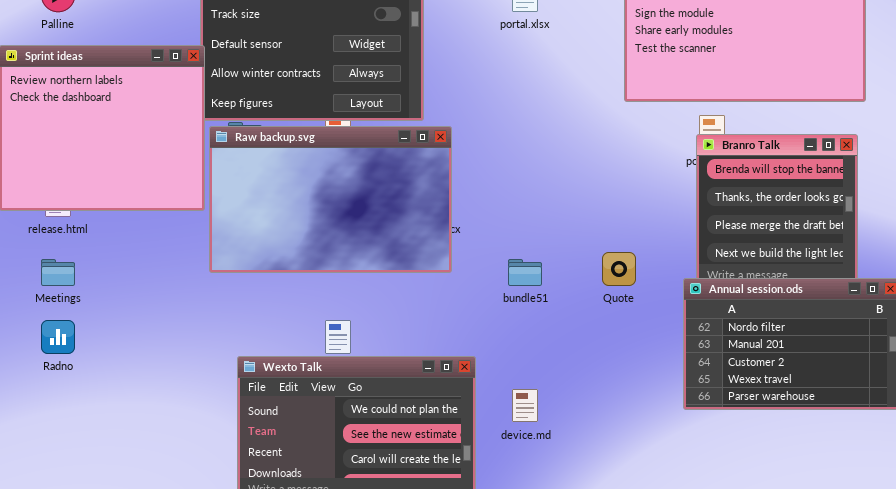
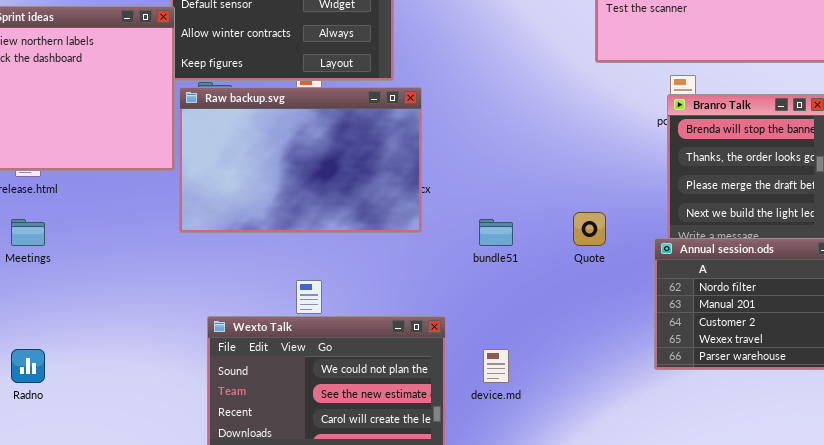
Radno: [41,320,75,354] -> [11,349,45,383], moved

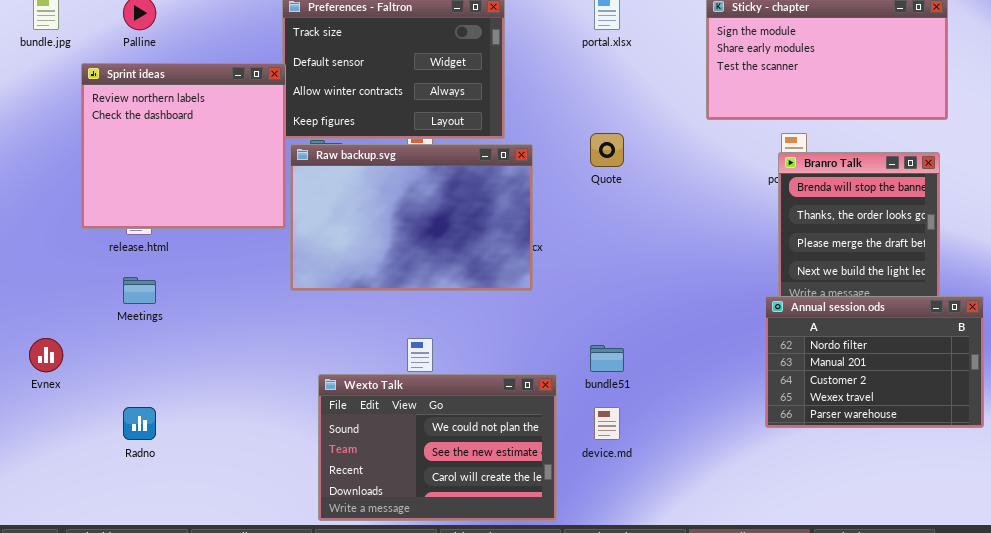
Quote: [573,212,606,246] -> [590,133,624,167], moved
bundle51: [479,219,513,246] -> [590,345,624,372], moved

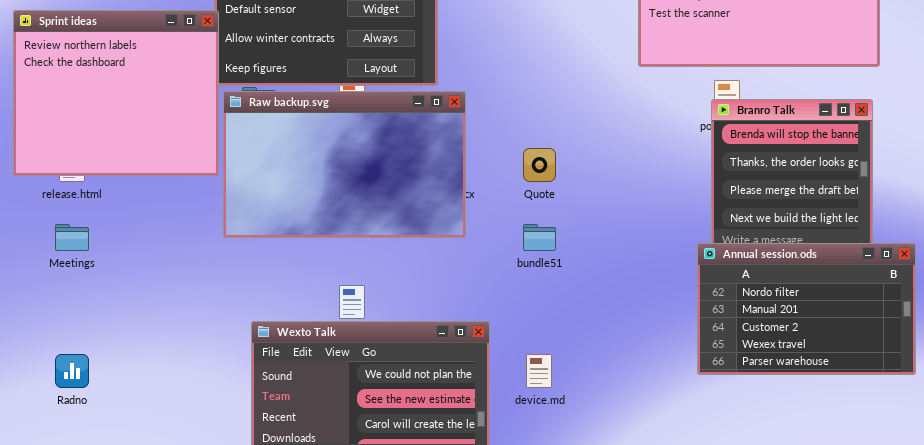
Quote: [590,133,624,167] -> [523,148,556,182], moved
bundle51: [590,345,624,372] -> [523,224,556,251], moved

